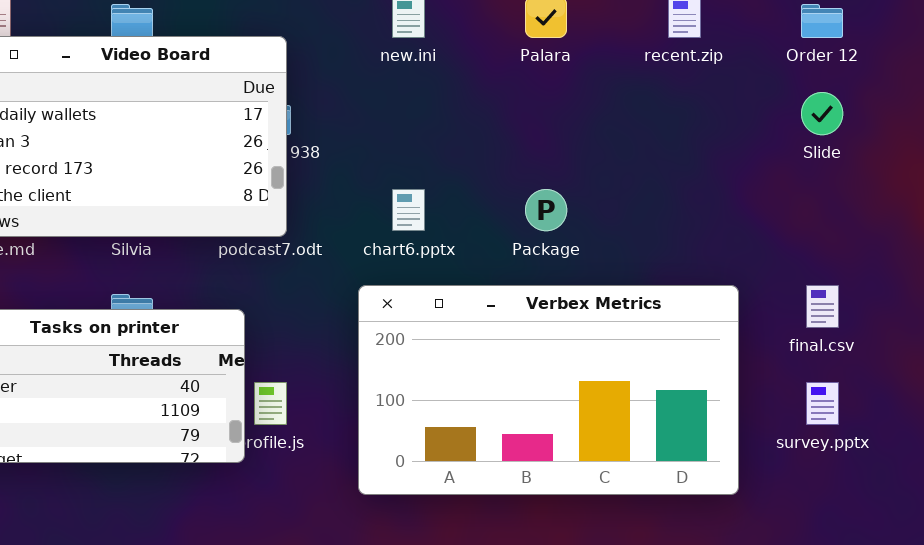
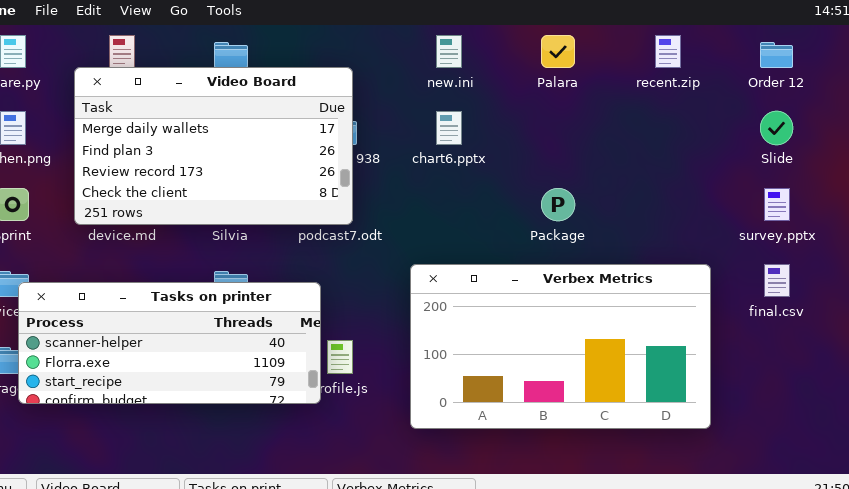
chart6.pptx: [392,189,425,231] -> [436,111,462,145], moved
survey.pptx: [806,382,839,425] -> [764,188,790,221], moved

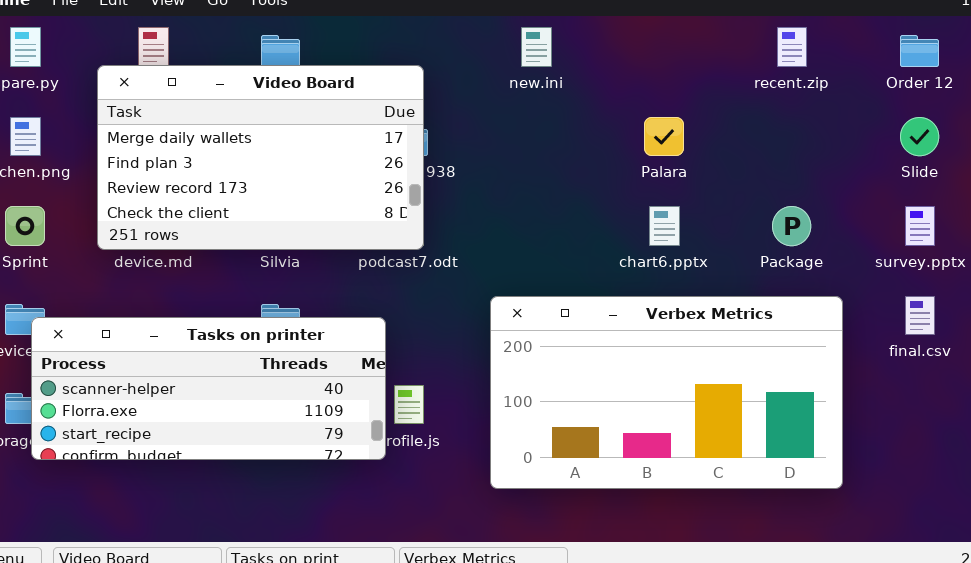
Palara: [541,35,575,68] -> [644,117,684,156], moved
chart6.pptx: [436,111,462,145] -> [649,206,680,246], moved
Package: [541,188,575,221] -> [772,206,811,246], moved

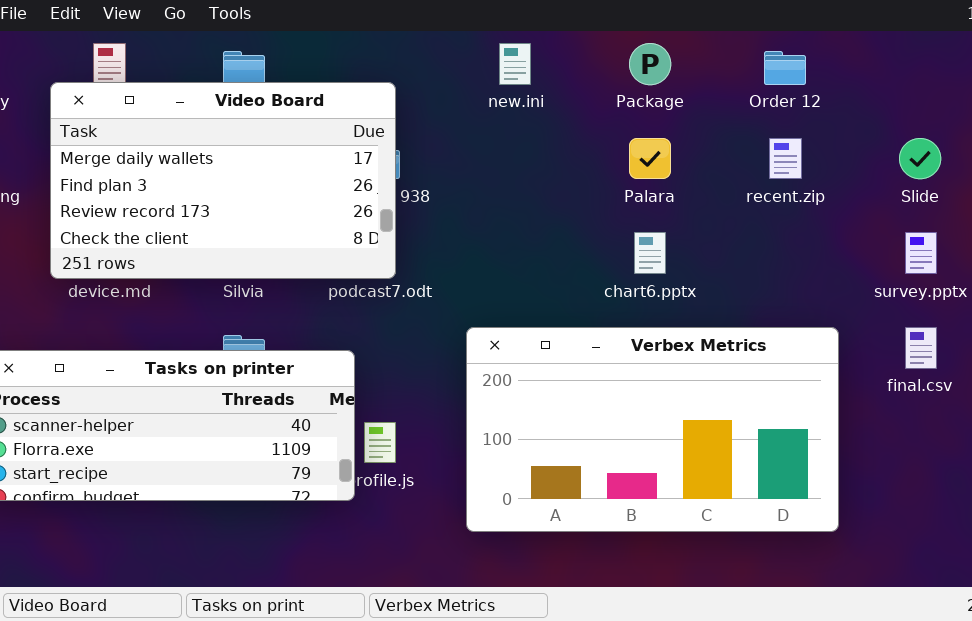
recent.zip: [777,27,807,67] -> [769,138,802,179], moved
Order 12: [900,35,939,67] -> [764,51,806,85], moved
Package: [772,206,811,246] -> [629,43,671,85], moved

